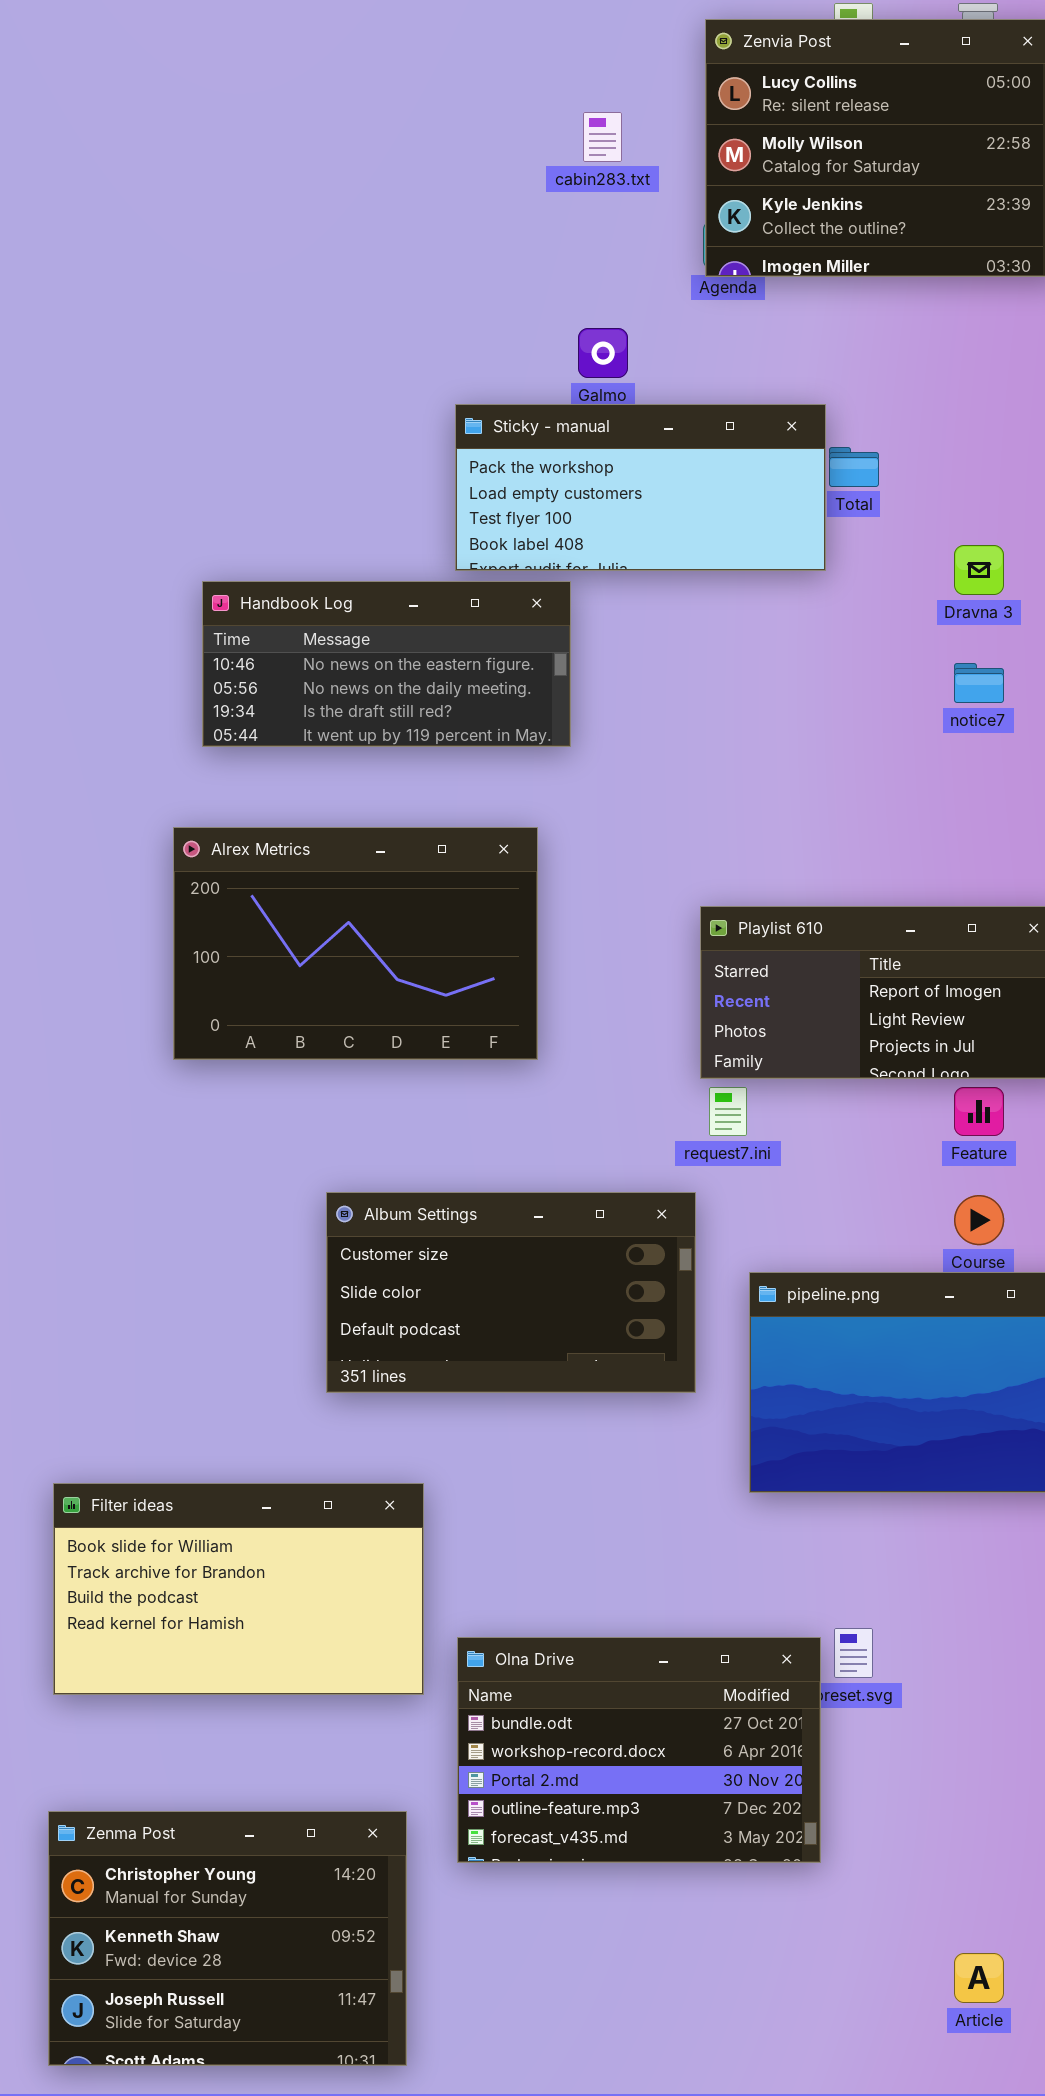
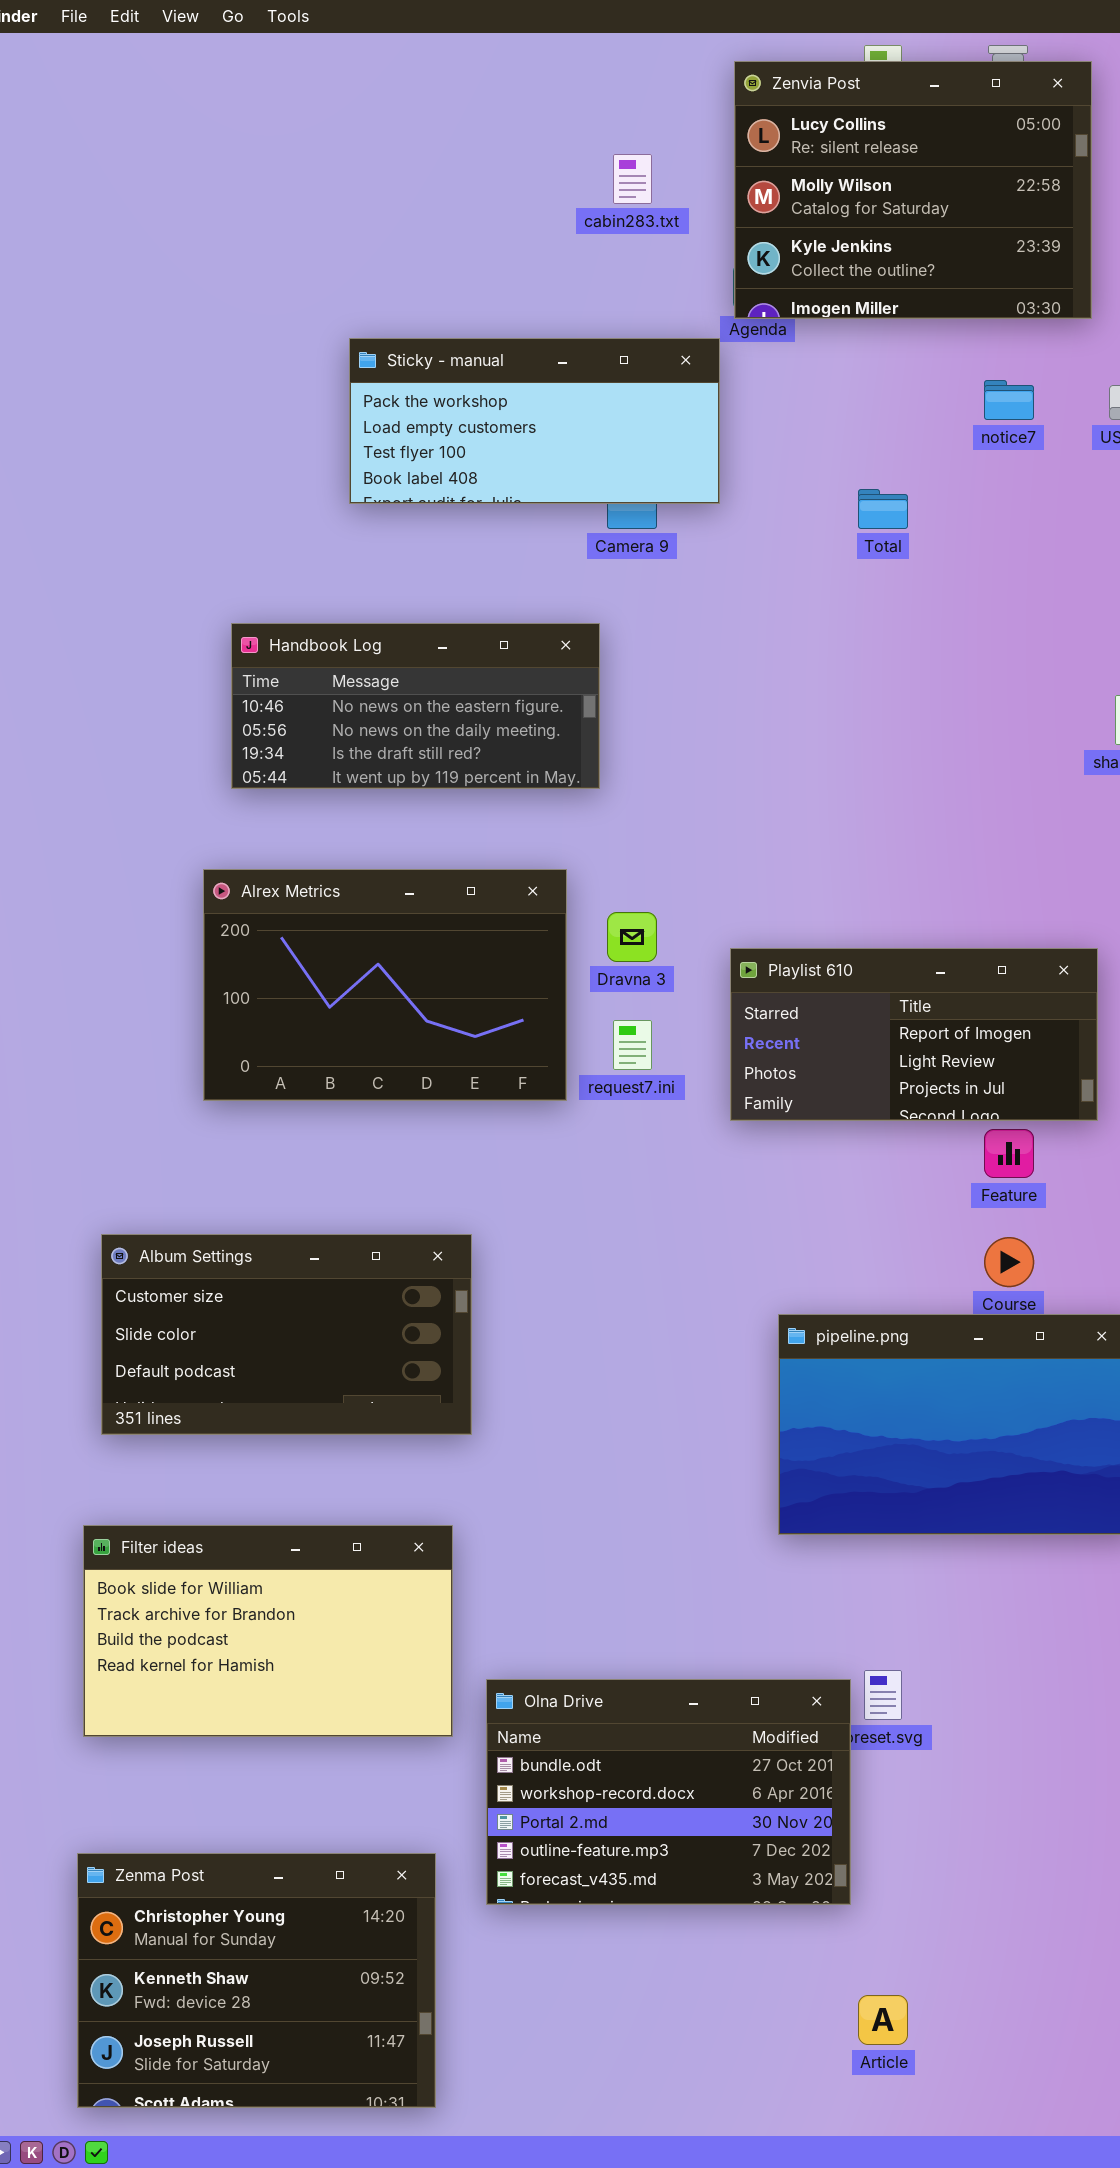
Sticky - manual: [455,404,826,571] -> [349,338,720,504], moved
Dravna 3: [954,545,1004,595] -> [607,912,657,962], moved
notice7: [954,663,1004,703] -> [984,380,1034,420], moved
request7.ini: [709,1087,747,1136] -> [613,1020,652,1070], moved
Album Settings: [326,1192,696,1393] -> [101,1234,472,1435], moved
Article: [954,1953,1004,2003] -> [858,1995,908,2045], moved

